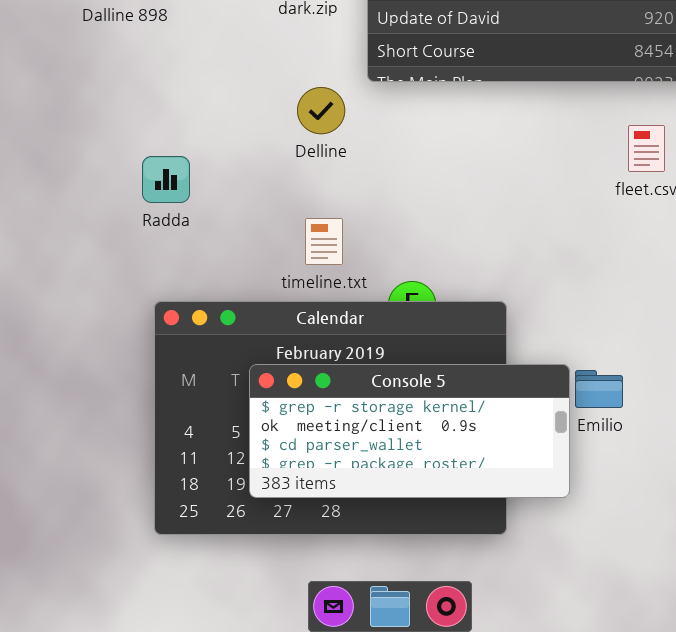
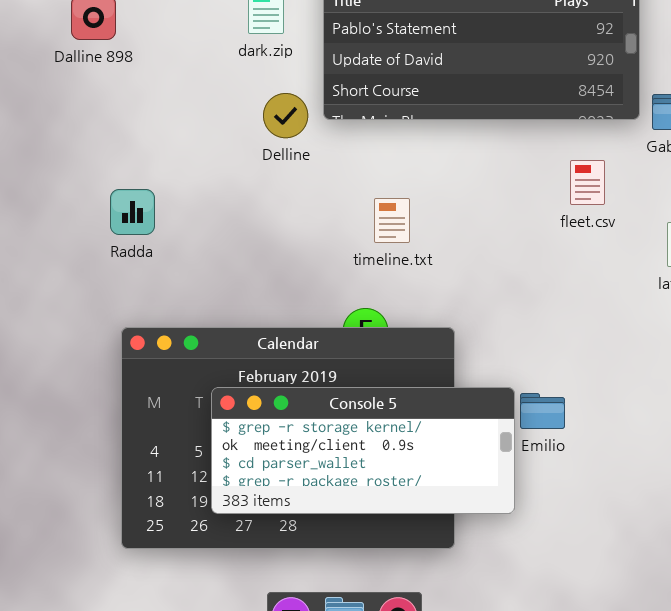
Delline: [297,87,345,134] -> [263,93,308,138], moved
timeline.txt: [305,218,343,265] -> [374,198,410,243], moved

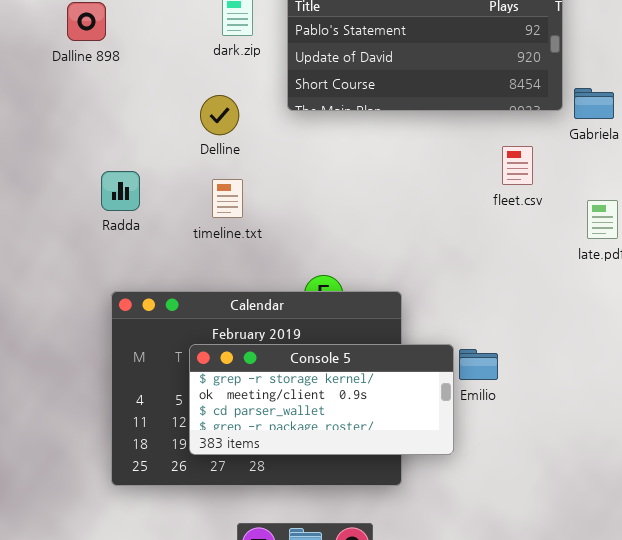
Delline: [263,93,308,138] -> [200,95,239,135], moved
timeline.txt: [374,198,410,243] -> [212,179,243,218], moved

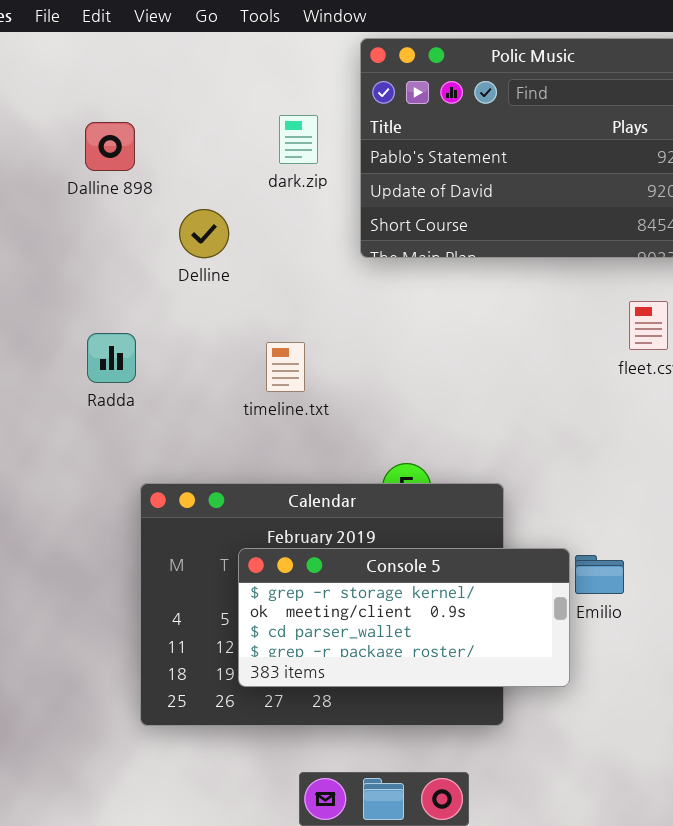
Delline: [200,95,239,135] -> [179,209,229,258], moved
Radda: [101,171,140,211] -> [87,333,136,383], moved

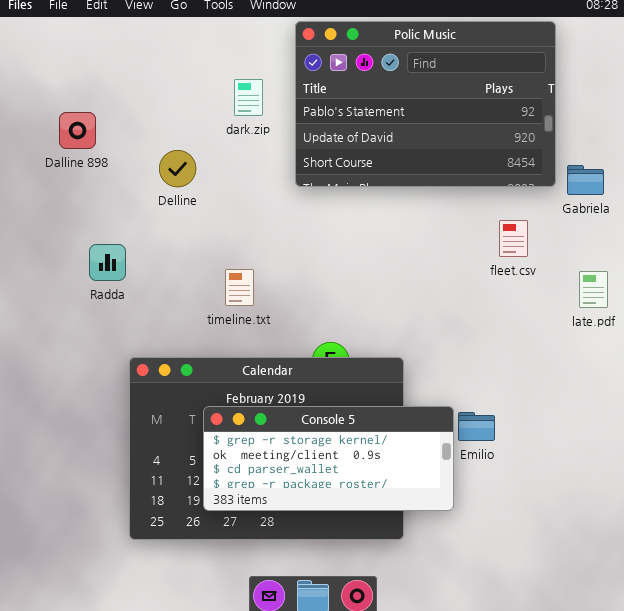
Dalline 898: [85,122,135,171] -> [59,112,96,149], moved
timeline.txt: [266,342,305,392] -> [225,269,254,306], moved

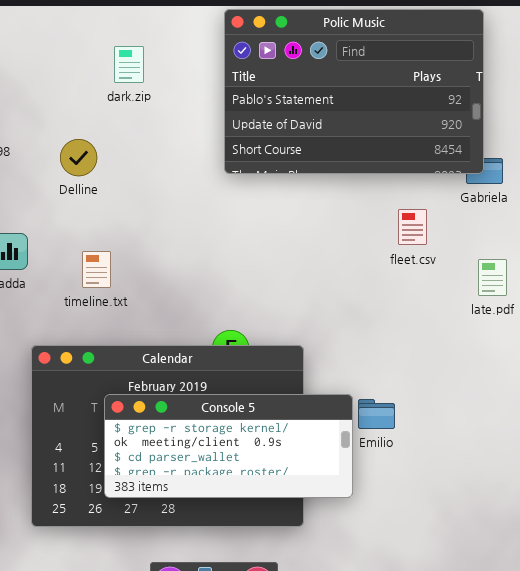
Polic Music: [295,21,556,187] -> [224,9,484,174], moved
dark.zip: [234,79,263,116] -> [114,46,144,83], moved
timeline.txt: [225,269,254,306] -> [82,251,111,288], moved

